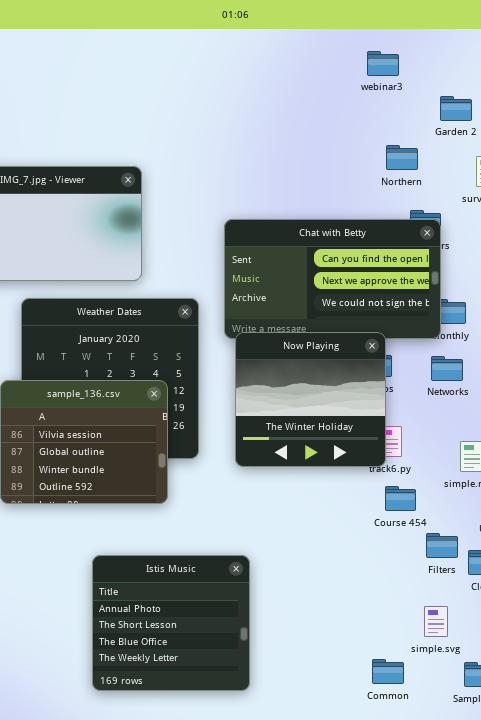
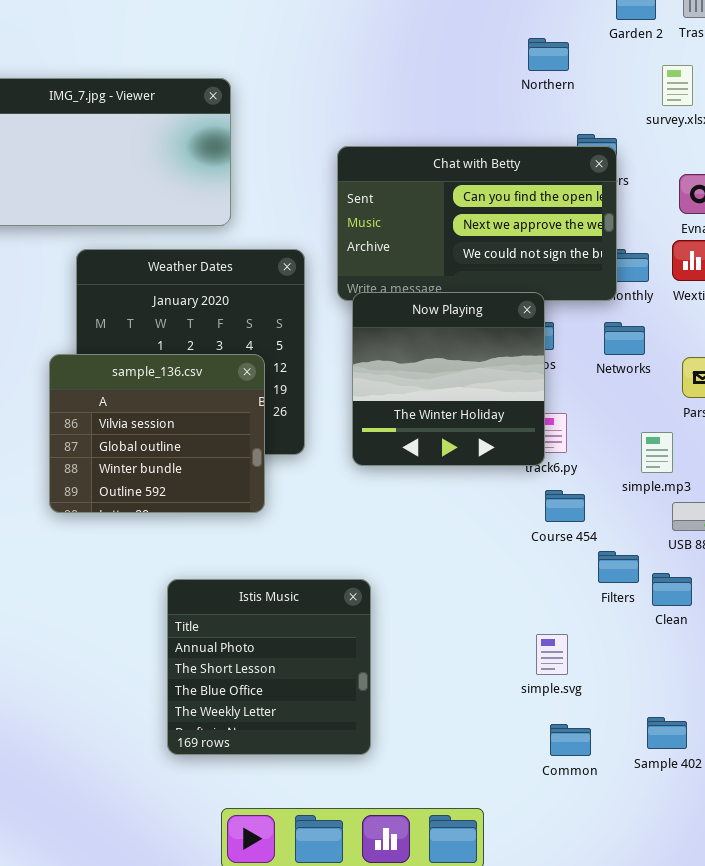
Northern: [386,145,418,170] -> [528,38,569,71], moved
simple.svg: [424,606,448,637] -> [536,634,568,675], moved
Common: [372,659,404,684] -> [550,724,591,756], moved

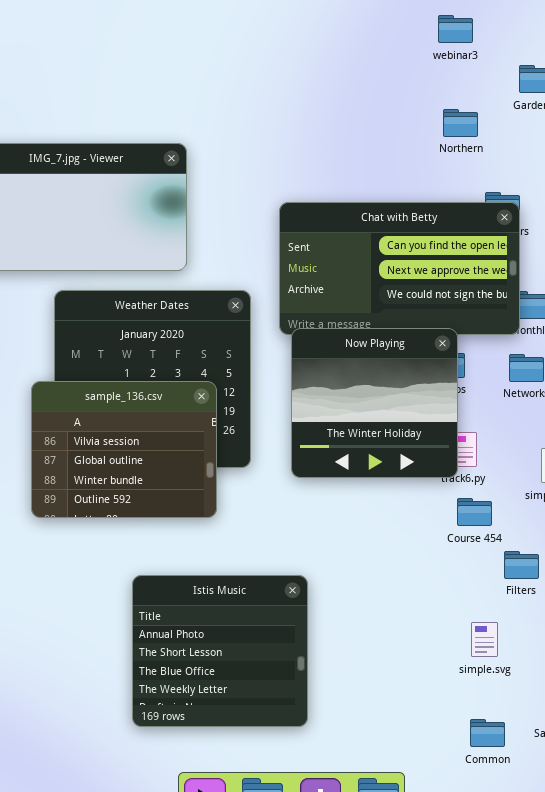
simple.svg: [536,634,568,675] -> [471,622,498,657], moved
Common: [550,724,591,756] -> [470,719,505,747], moved

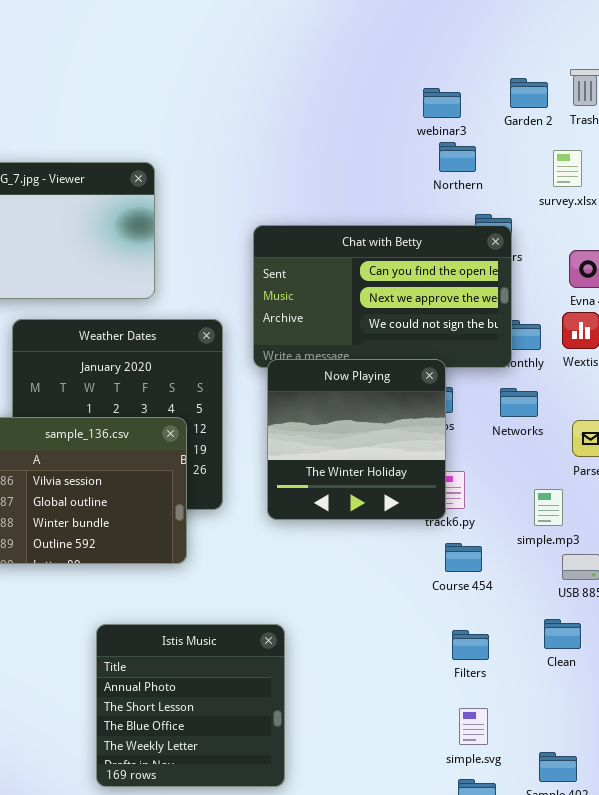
webinar3: [438,15,473,43] -> [423,88,461,118], moved
Northern: [443,109,478,137] -> [439,142,476,172], moved
Filters: [504,551,539,579] -> [452,630,489,660], moved
simple.svg: [471,622,498,657] -> [459,708,488,745], moved

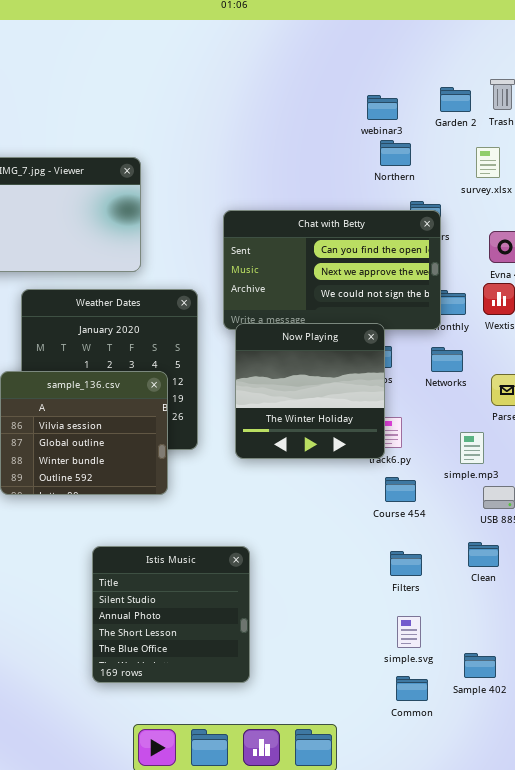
Istis Music: [96,624,285,787] -> [92,546,250,683], scrolled up 1 row

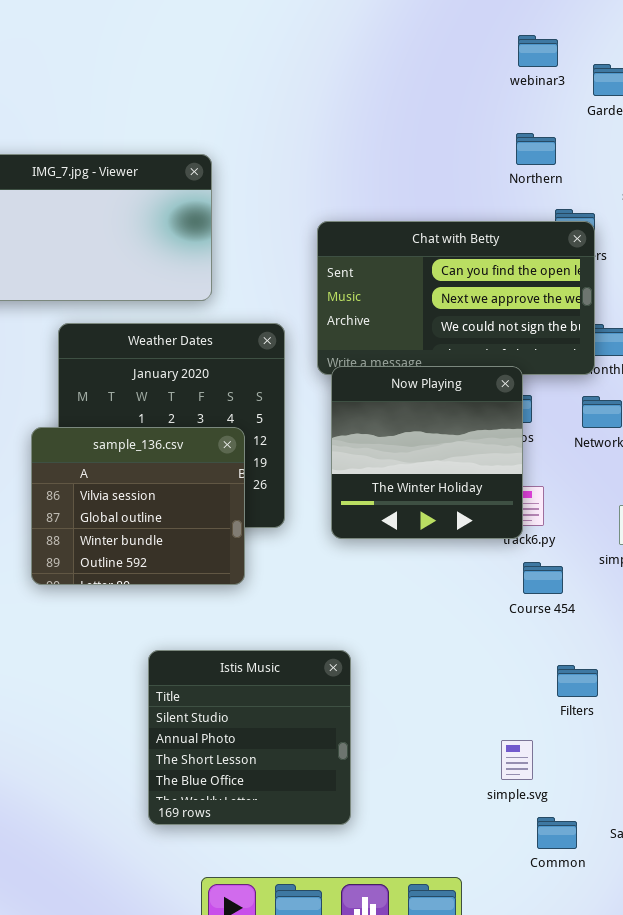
webinar3: [367,95,398,120] -> [518,35,558,67], moved
Filters: [390,551,422,576] -> [557,665,598,697], moved
simple.svg: [397,616,421,648] -> [501,740,533,780], moved

